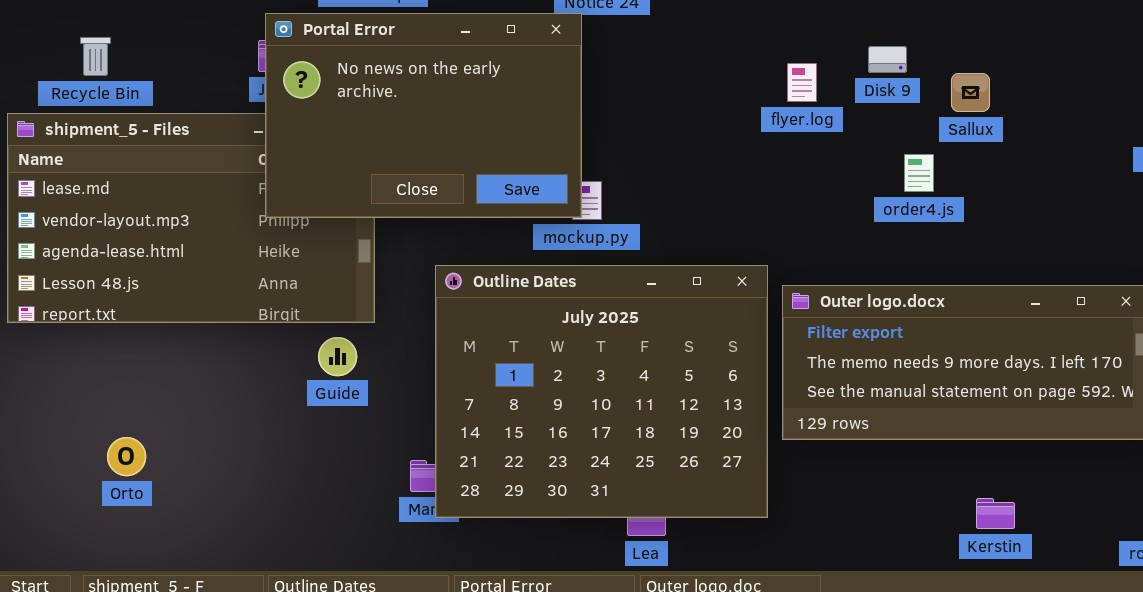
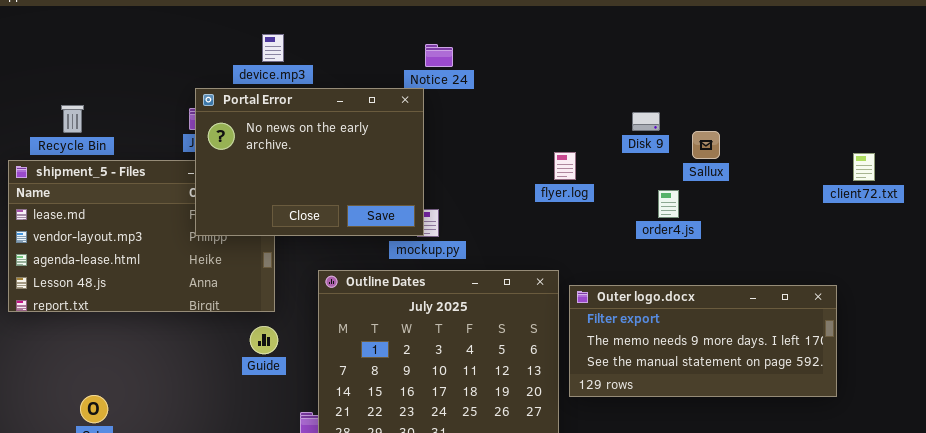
flyer.log: [787,63,817,102] -> [554,152,576,180], moved
Guide: [318,337,357,376] -> [250,326,278,354], moved

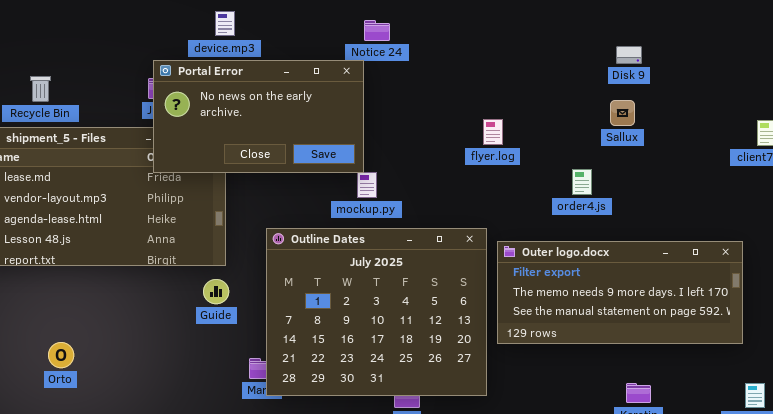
Portal Error: [195,88,424,236] -> [153,60,364,173], resized
Disk 9: [632,112,660,131] -> [616,46,642,64], moved
order4.js: [658,190,679,218] -> [572,169,592,195], moved

